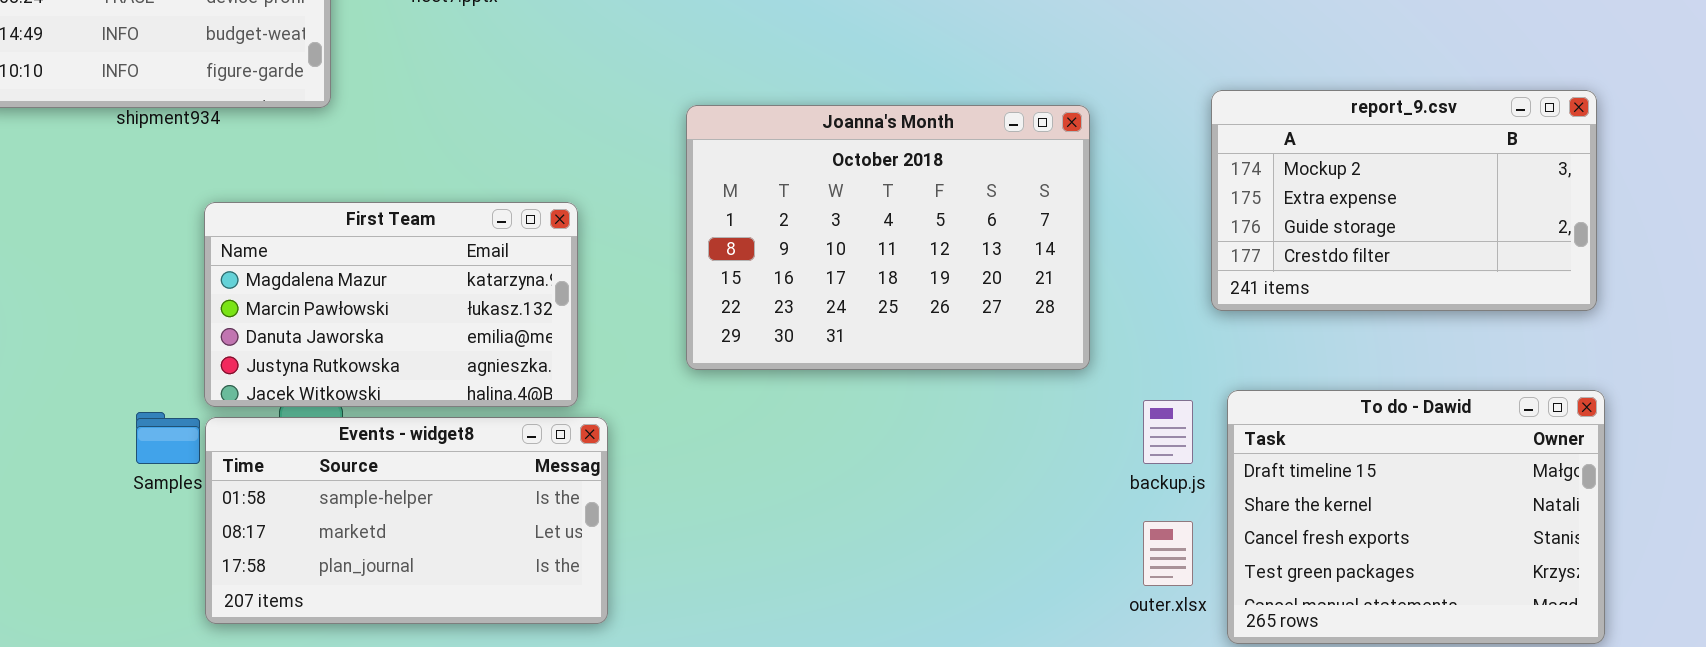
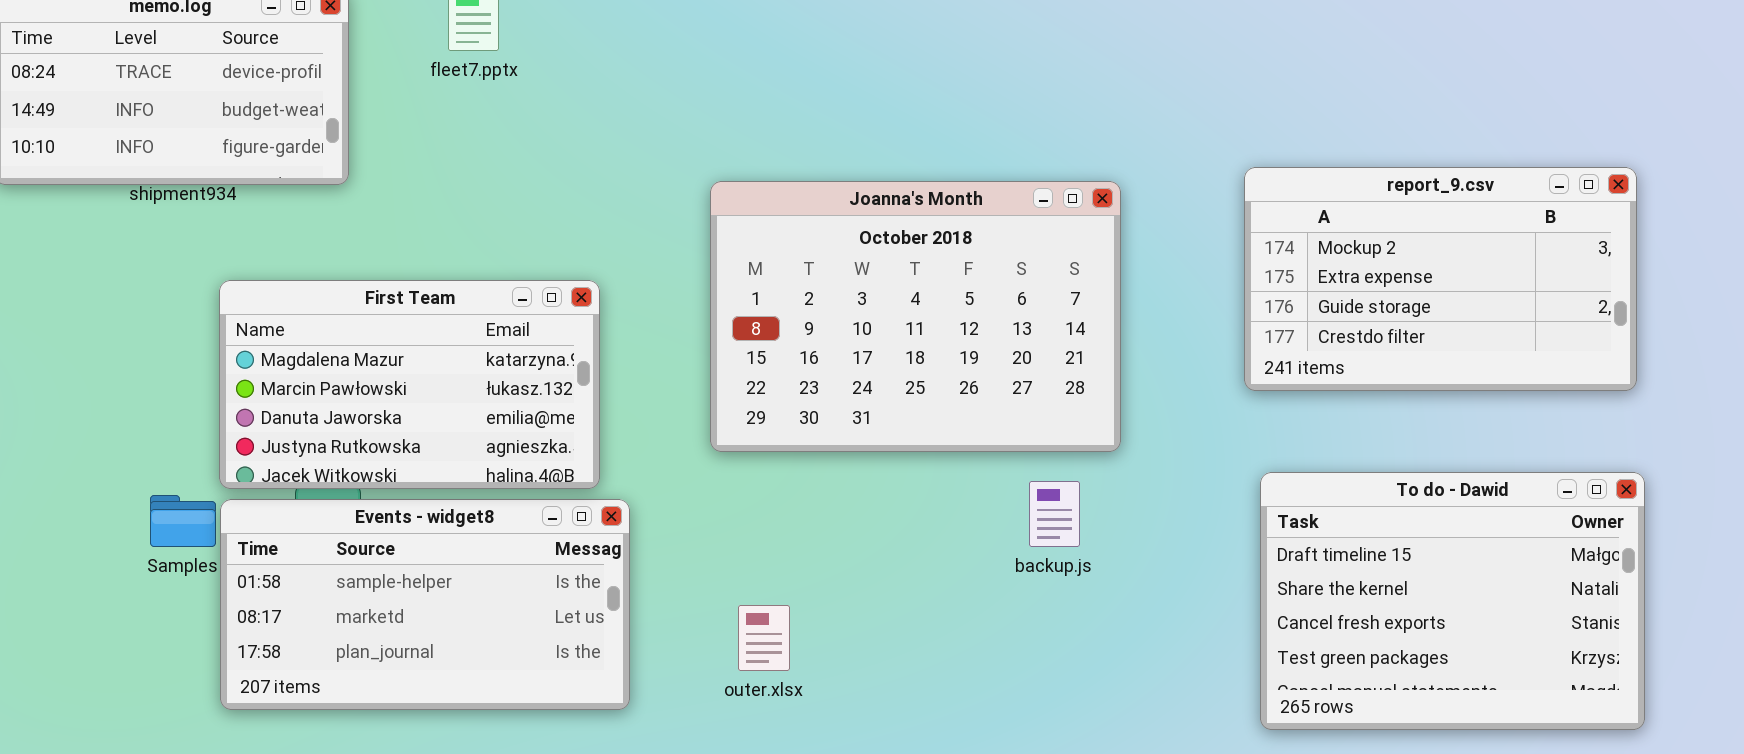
backup.js: [1143,400,1193,464] -> [1029,481,1080,547], moved
outer.xlsx: [1143,521,1193,586] -> [738,605,790,671], moved

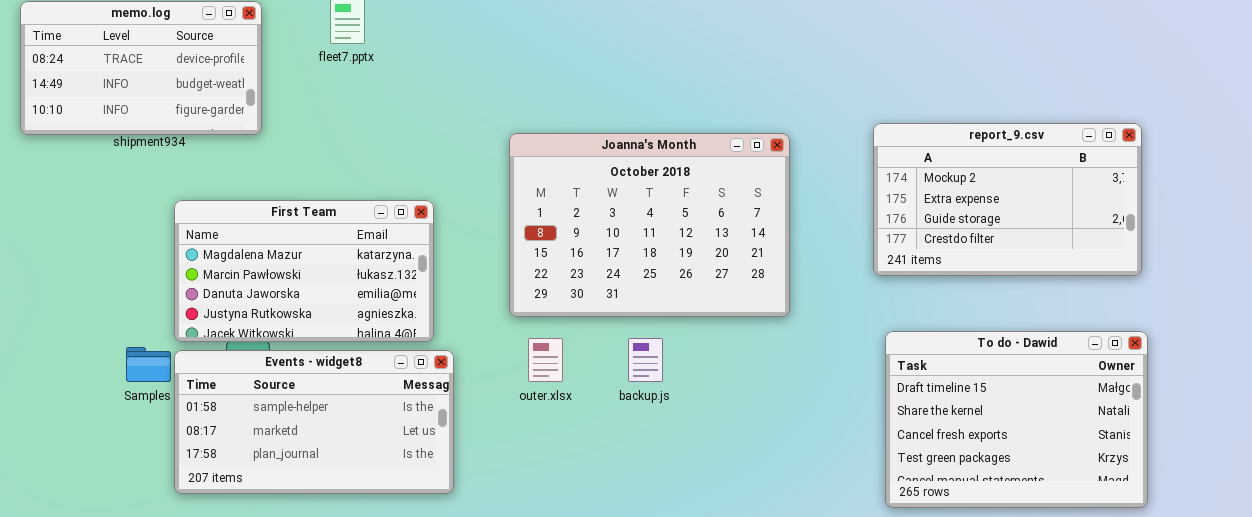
backup.js: [1029,481,1080,547] -> [628,338,663,382], moved
outer.xlsx: [738,605,790,671] -> [528,338,563,382], moved

